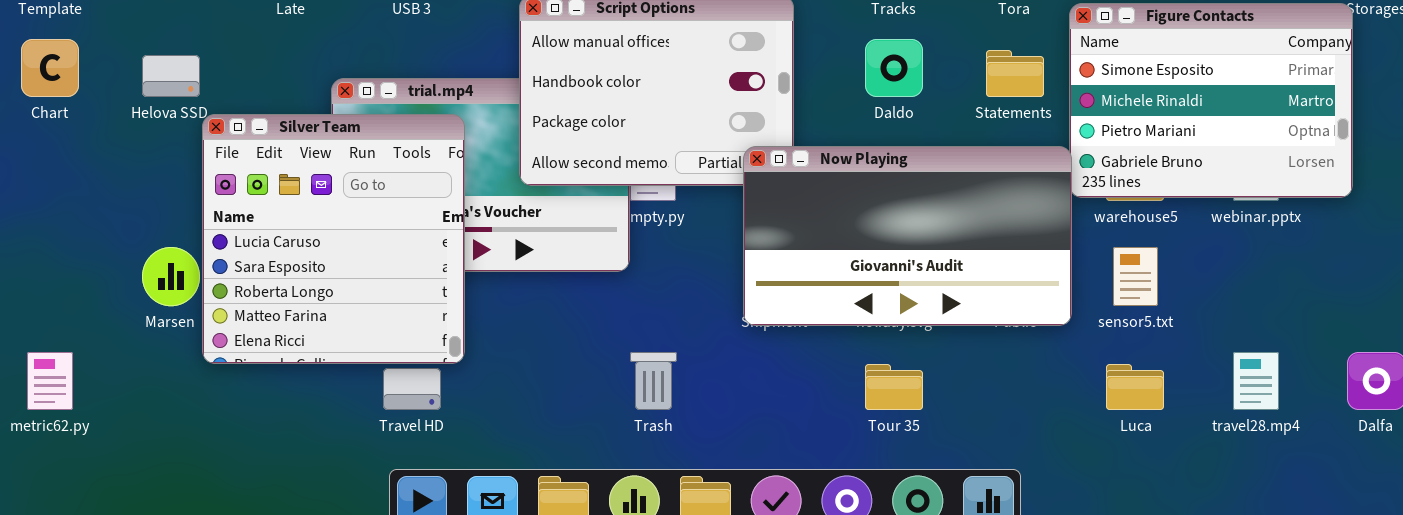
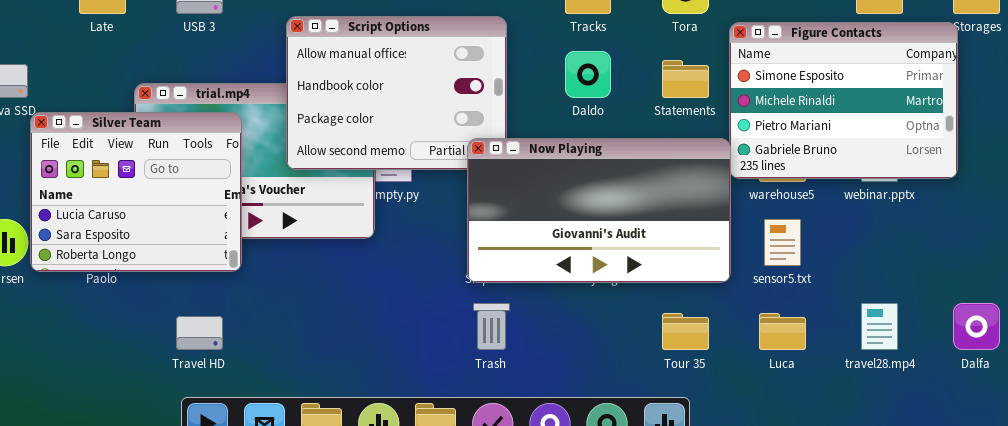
Silver Team: [202,114,465,364] -> [30,112,242,272], resized
Trash: [630,352,677,410] -> [473,303,510,350], moved
Tour 35: [865,364,923,410] -> [662,313,709,350], moved

